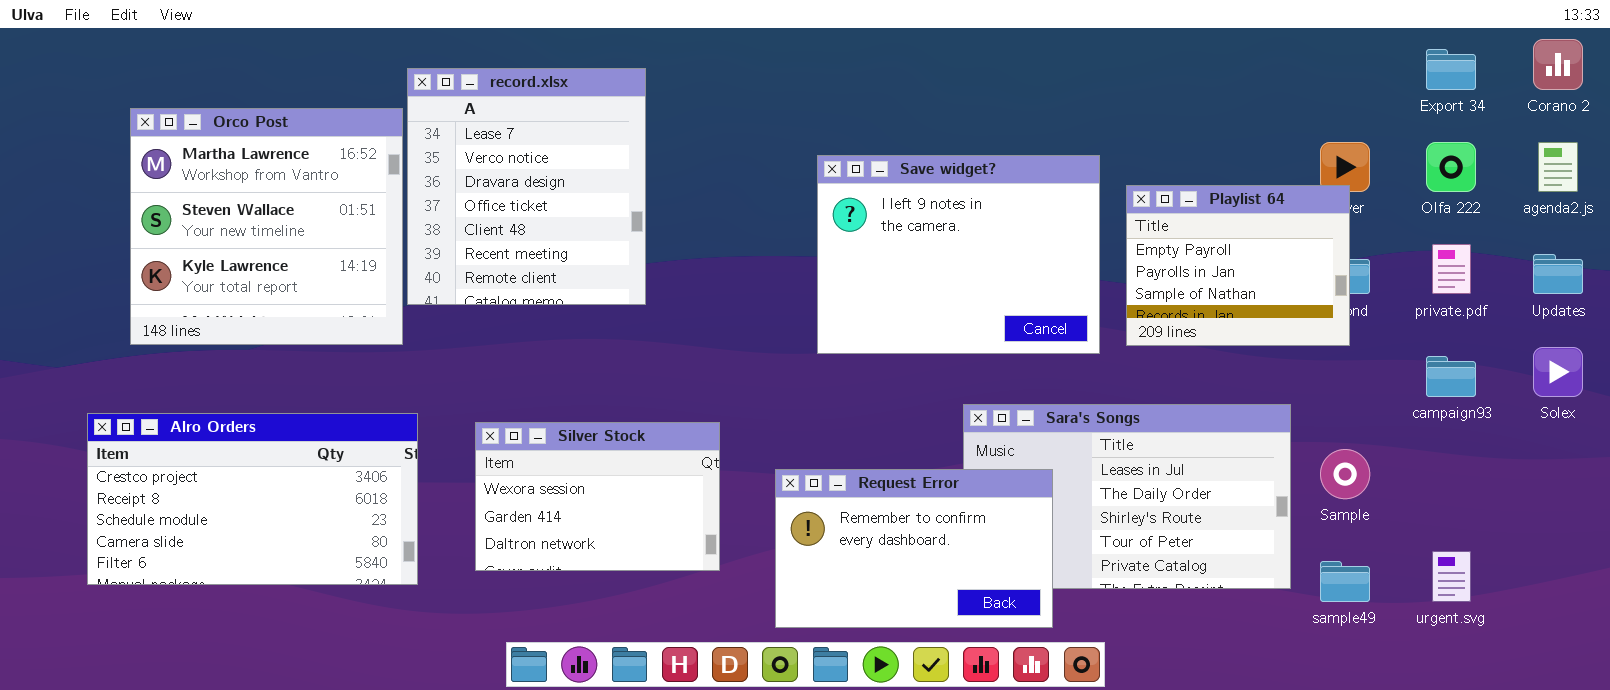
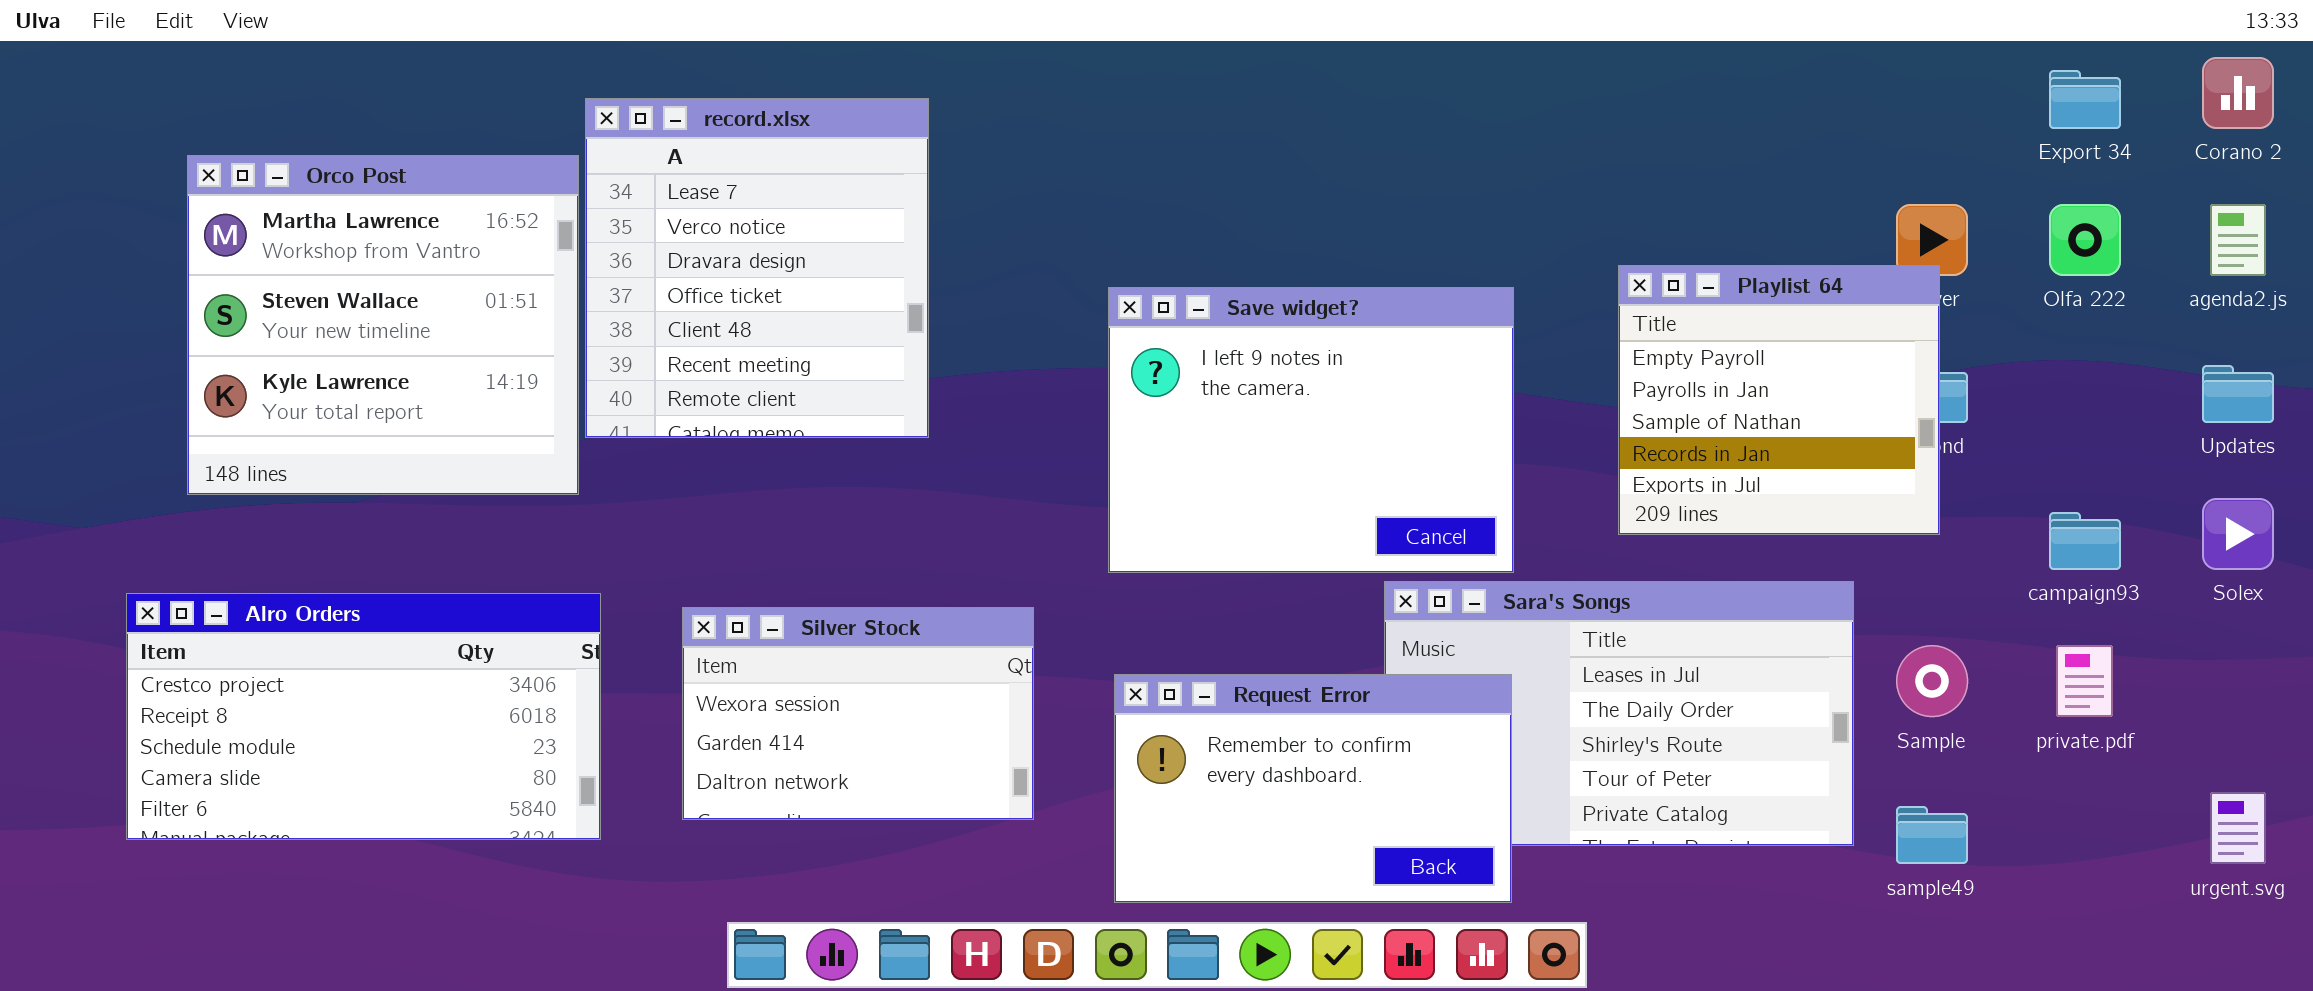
Save widget?: [817,155,1100,354] -> [1108,287,1514,573], moved
Playlist 64: [1126,185,1350,346] -> [1618,265,1940,535], resized
private.pdf: [1432,244,1471,294] -> [2056,645,2113,717], moved
urgent.svg: [1432,551,1471,602] -> [2210,792,2266,864], moved

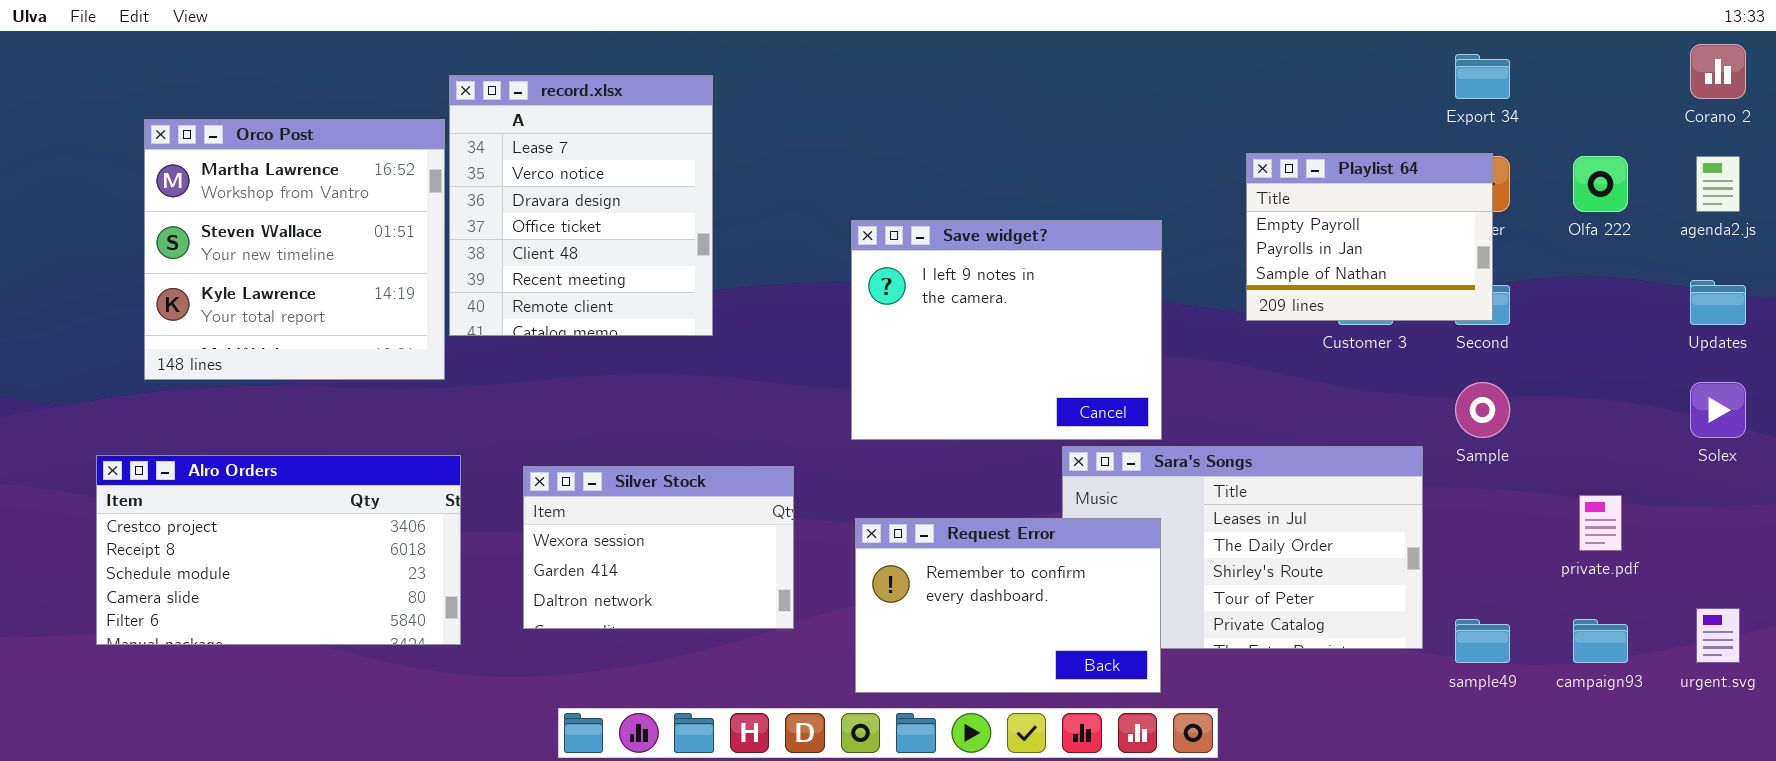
Export 34: [2049,70,2121,129] -> [1455,54,1510,99], moved
Playlist 64: [1618,265,1940,535] -> [1246,153,1493,321], moved, resized
campaign93: [2049,512,2121,570] -> [1573,619,1628,663], moved
Sample: [1896,645,1968,717] -> [1455,382,1510,438], moved

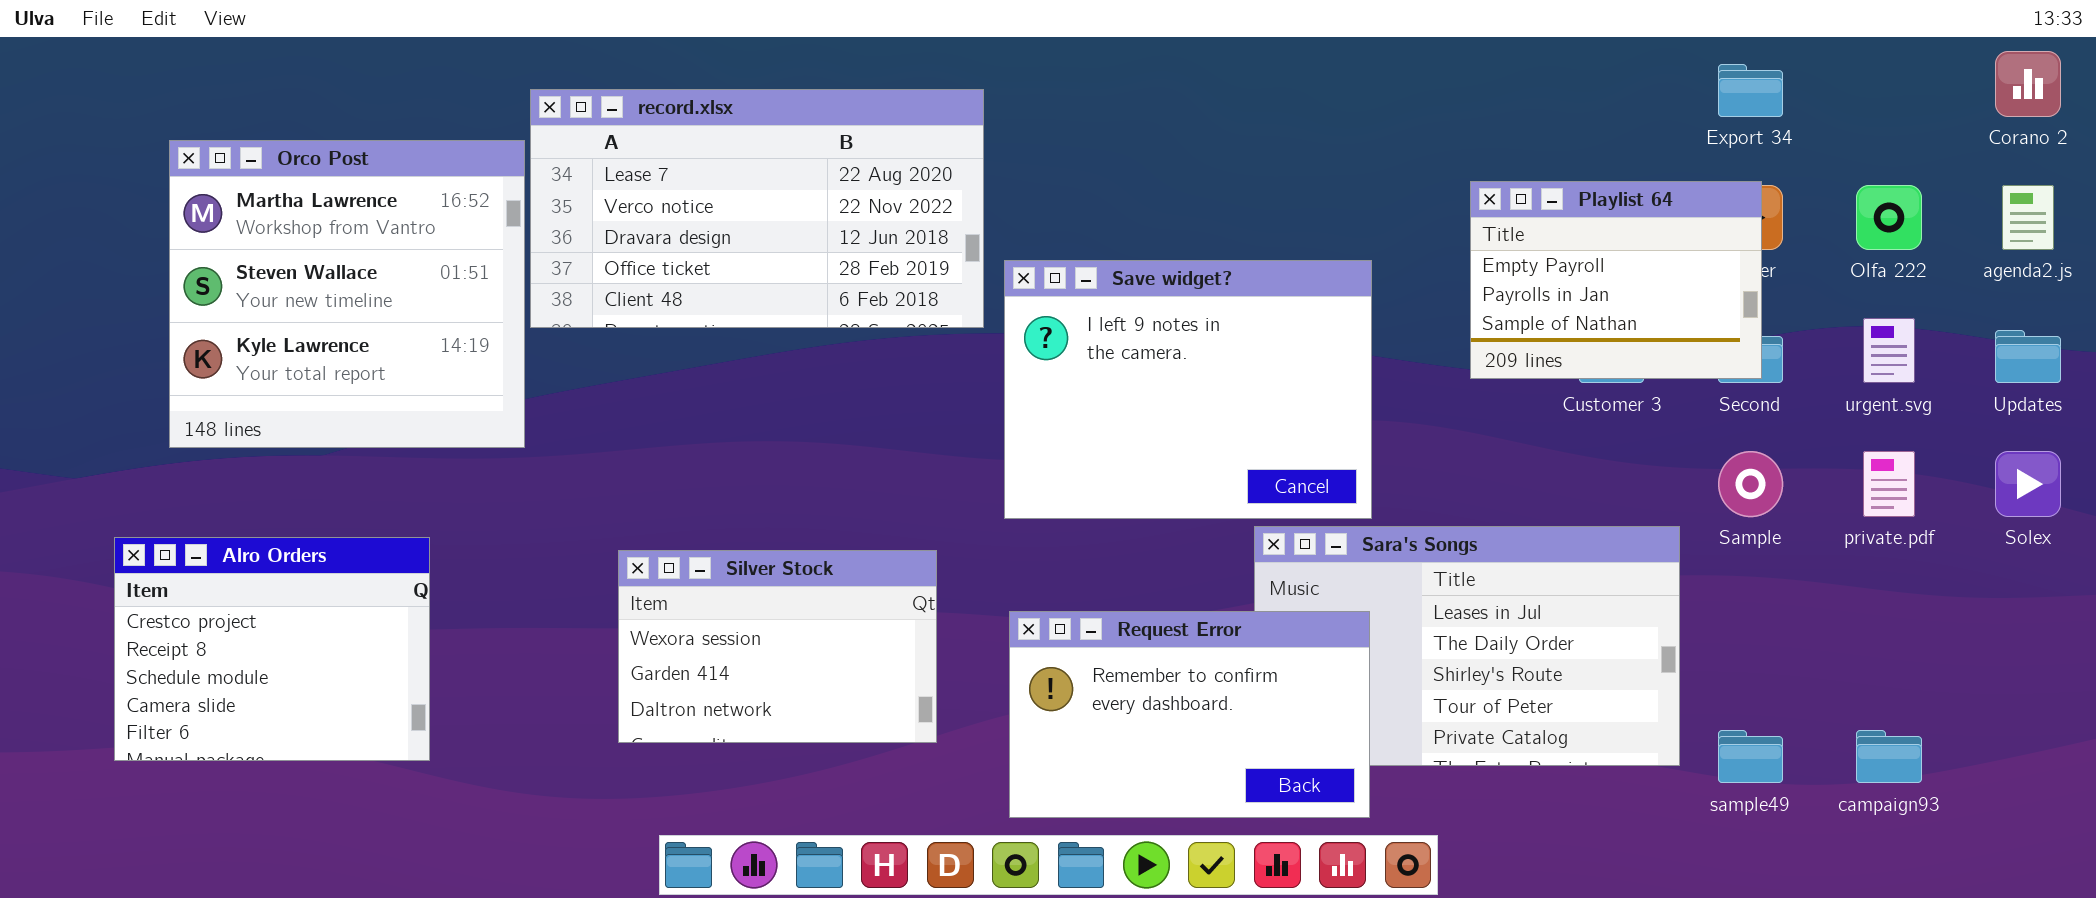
record.xlsx: [449,75,713,336] -> [530,89,984,328], resized
Alro Orders: [96,455,461,645] -> [114,537,430,761], resized
private.pdf: [1579,495,1622,551] -> [1863,451,1915,517], moved
urgent.svg: [1696,608,1740,663] -> [1863,318,1915,383], moved

